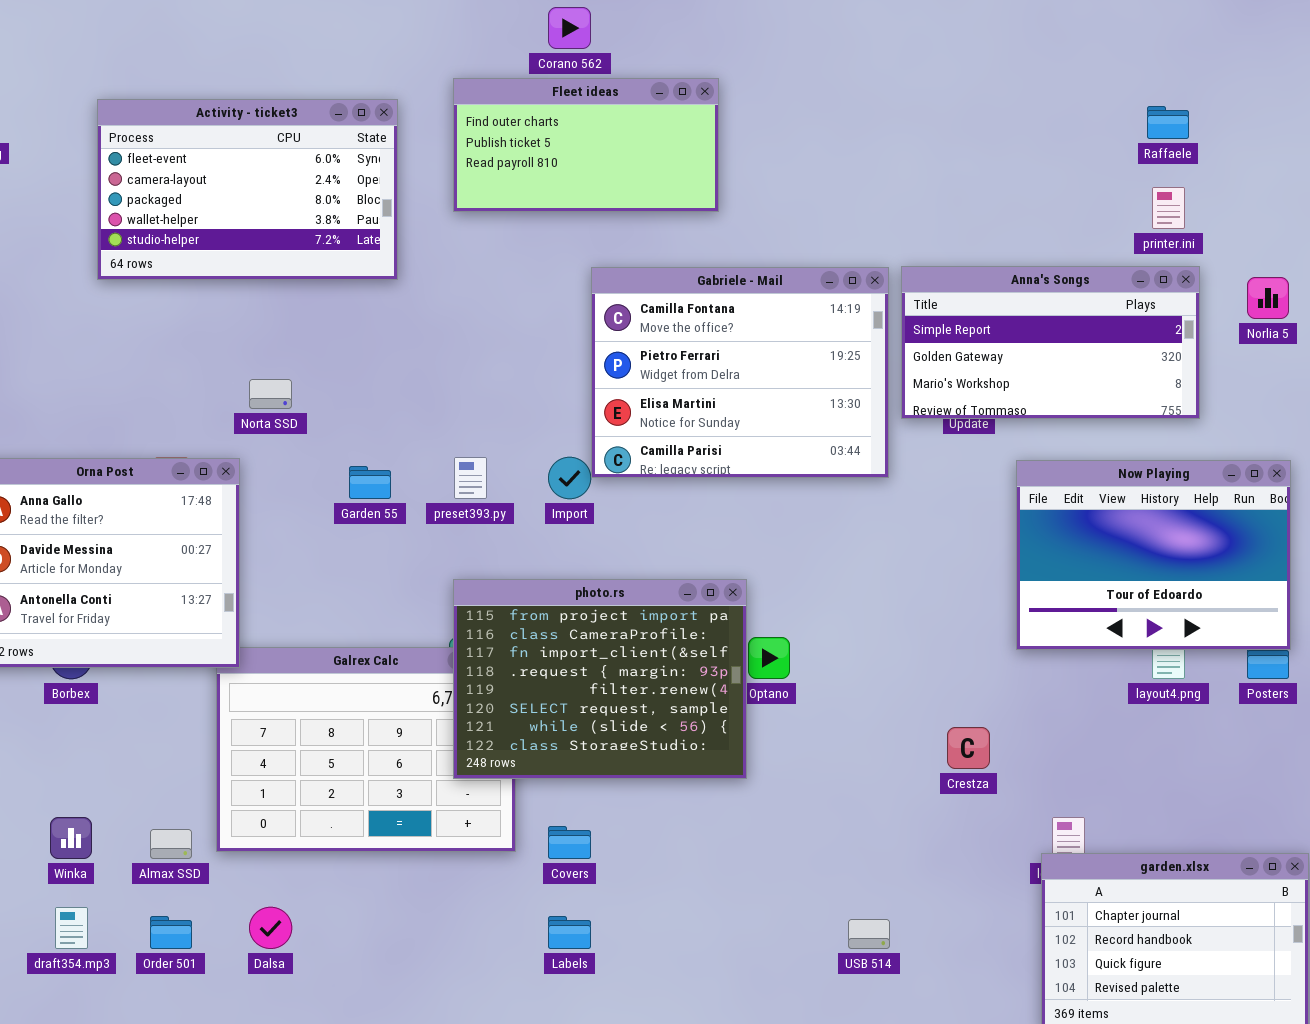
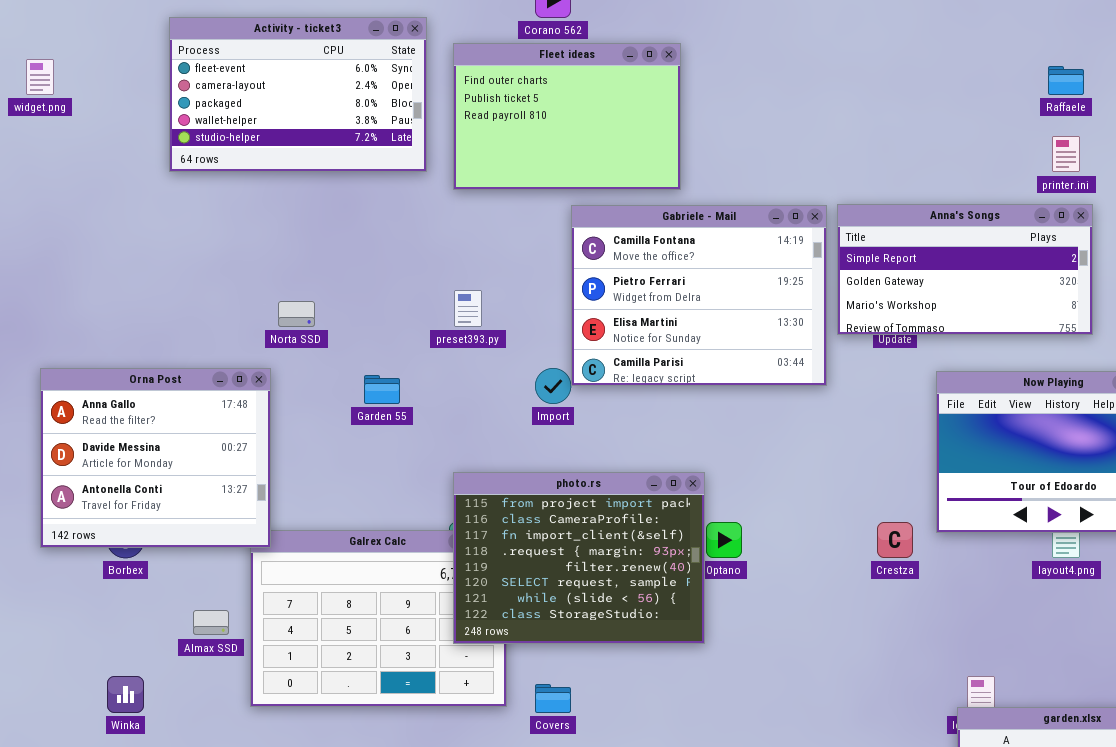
Fleet ideas: [453,78,719,212] -> [453,43,681,190], resized
Activity - ticket3: [97,99,398,280] -> [169,17,427,172], moved
preset393.py: [454,457,487,499] -> [454,290,482,327], moved
Crestza: [947,727,990,769] -> [877,522,913,558], moved
Almax SSD: [150,829,192,859] -> [193,610,229,635], moved

